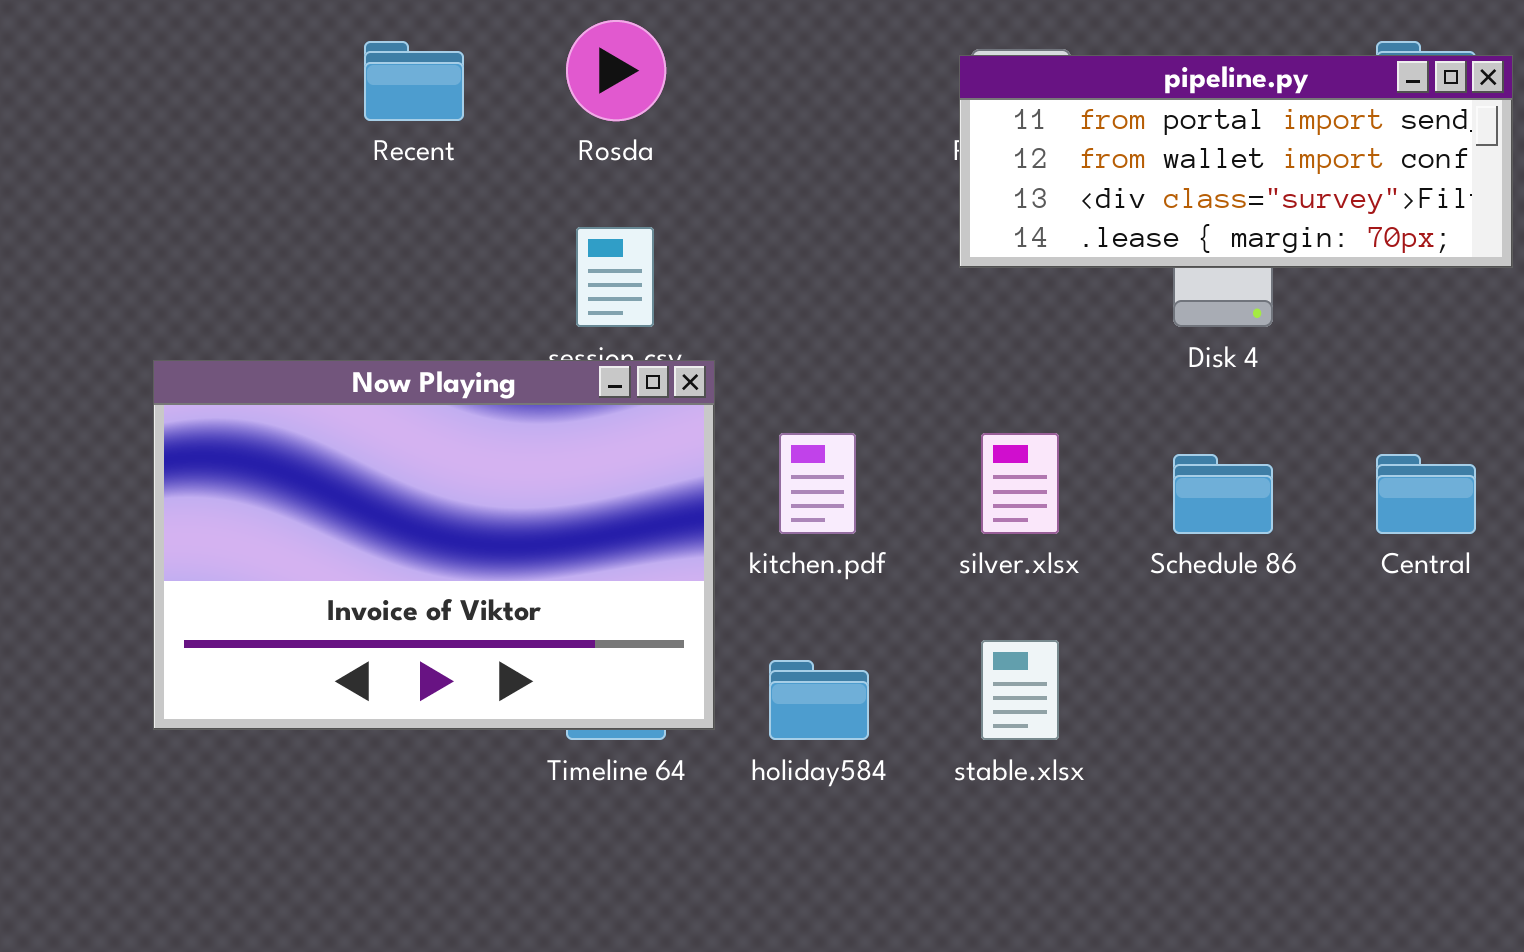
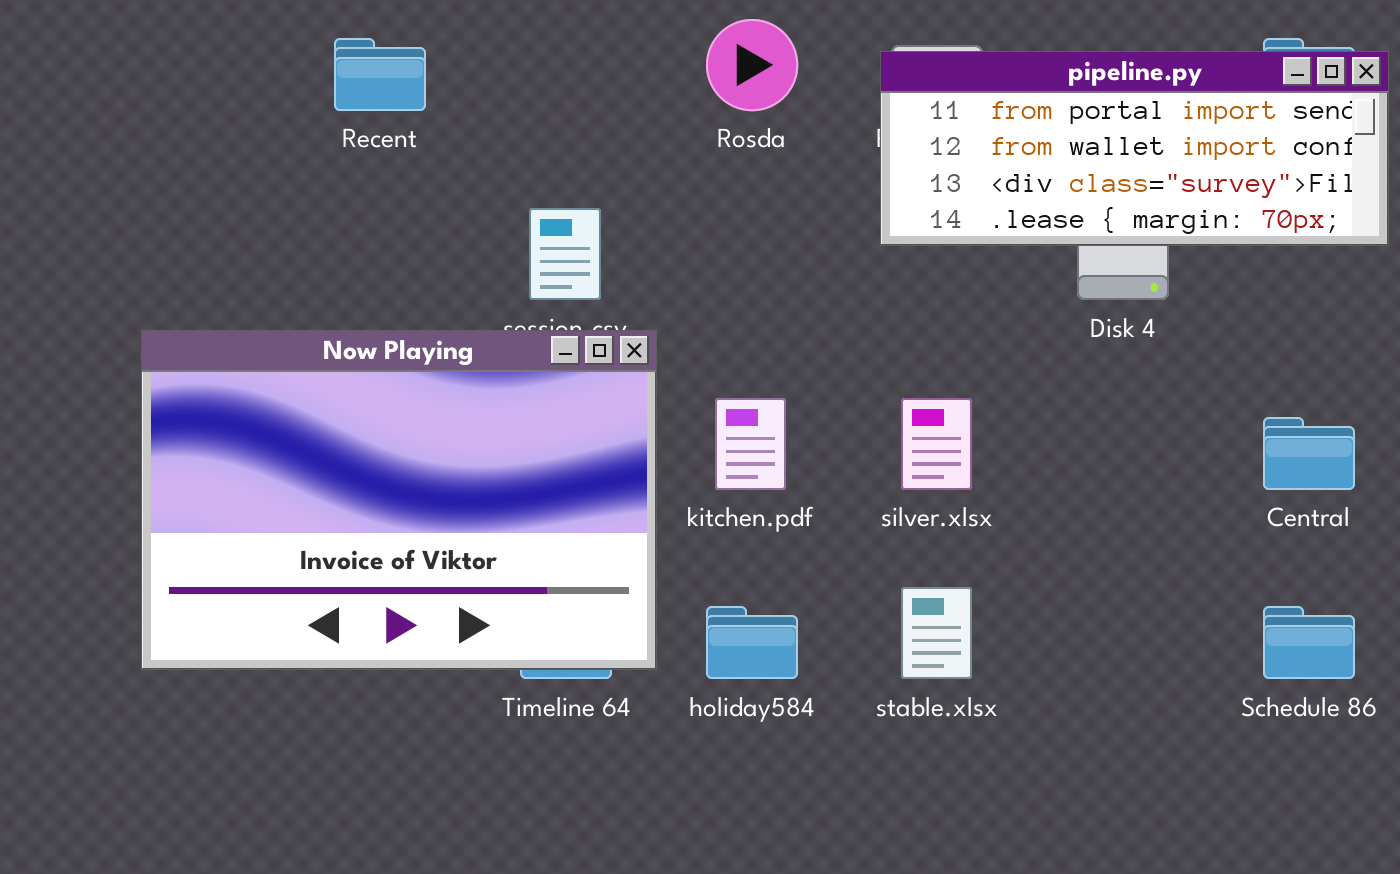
Rosda: [566,20,666,121] -> [706,19,798,111], moved
Schedule 86: [1173,454,1273,534] -> [1263,606,1355,679], moved

